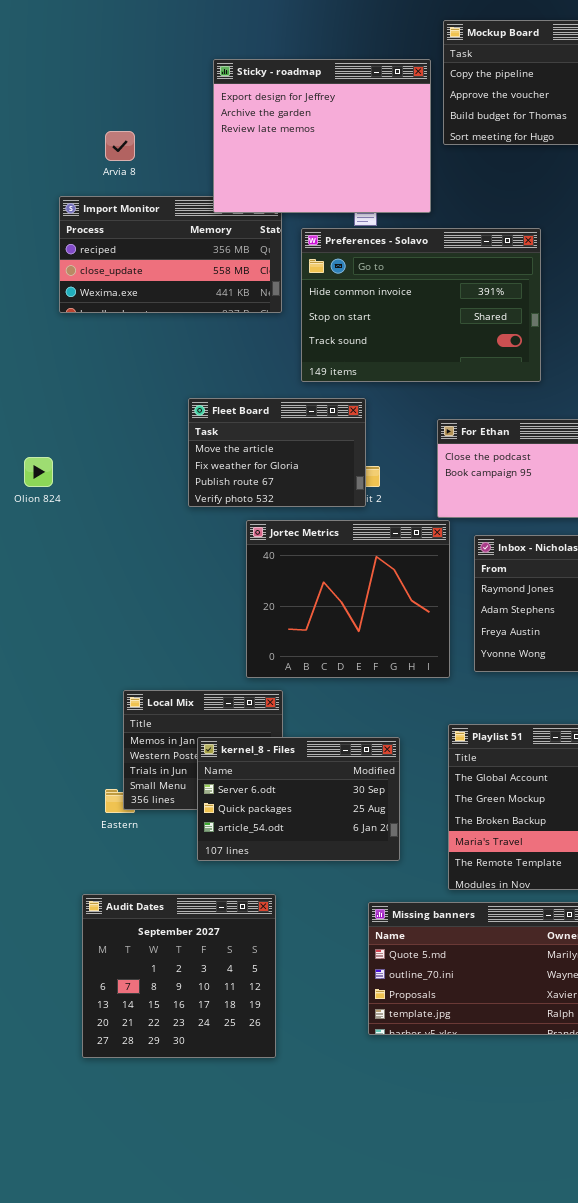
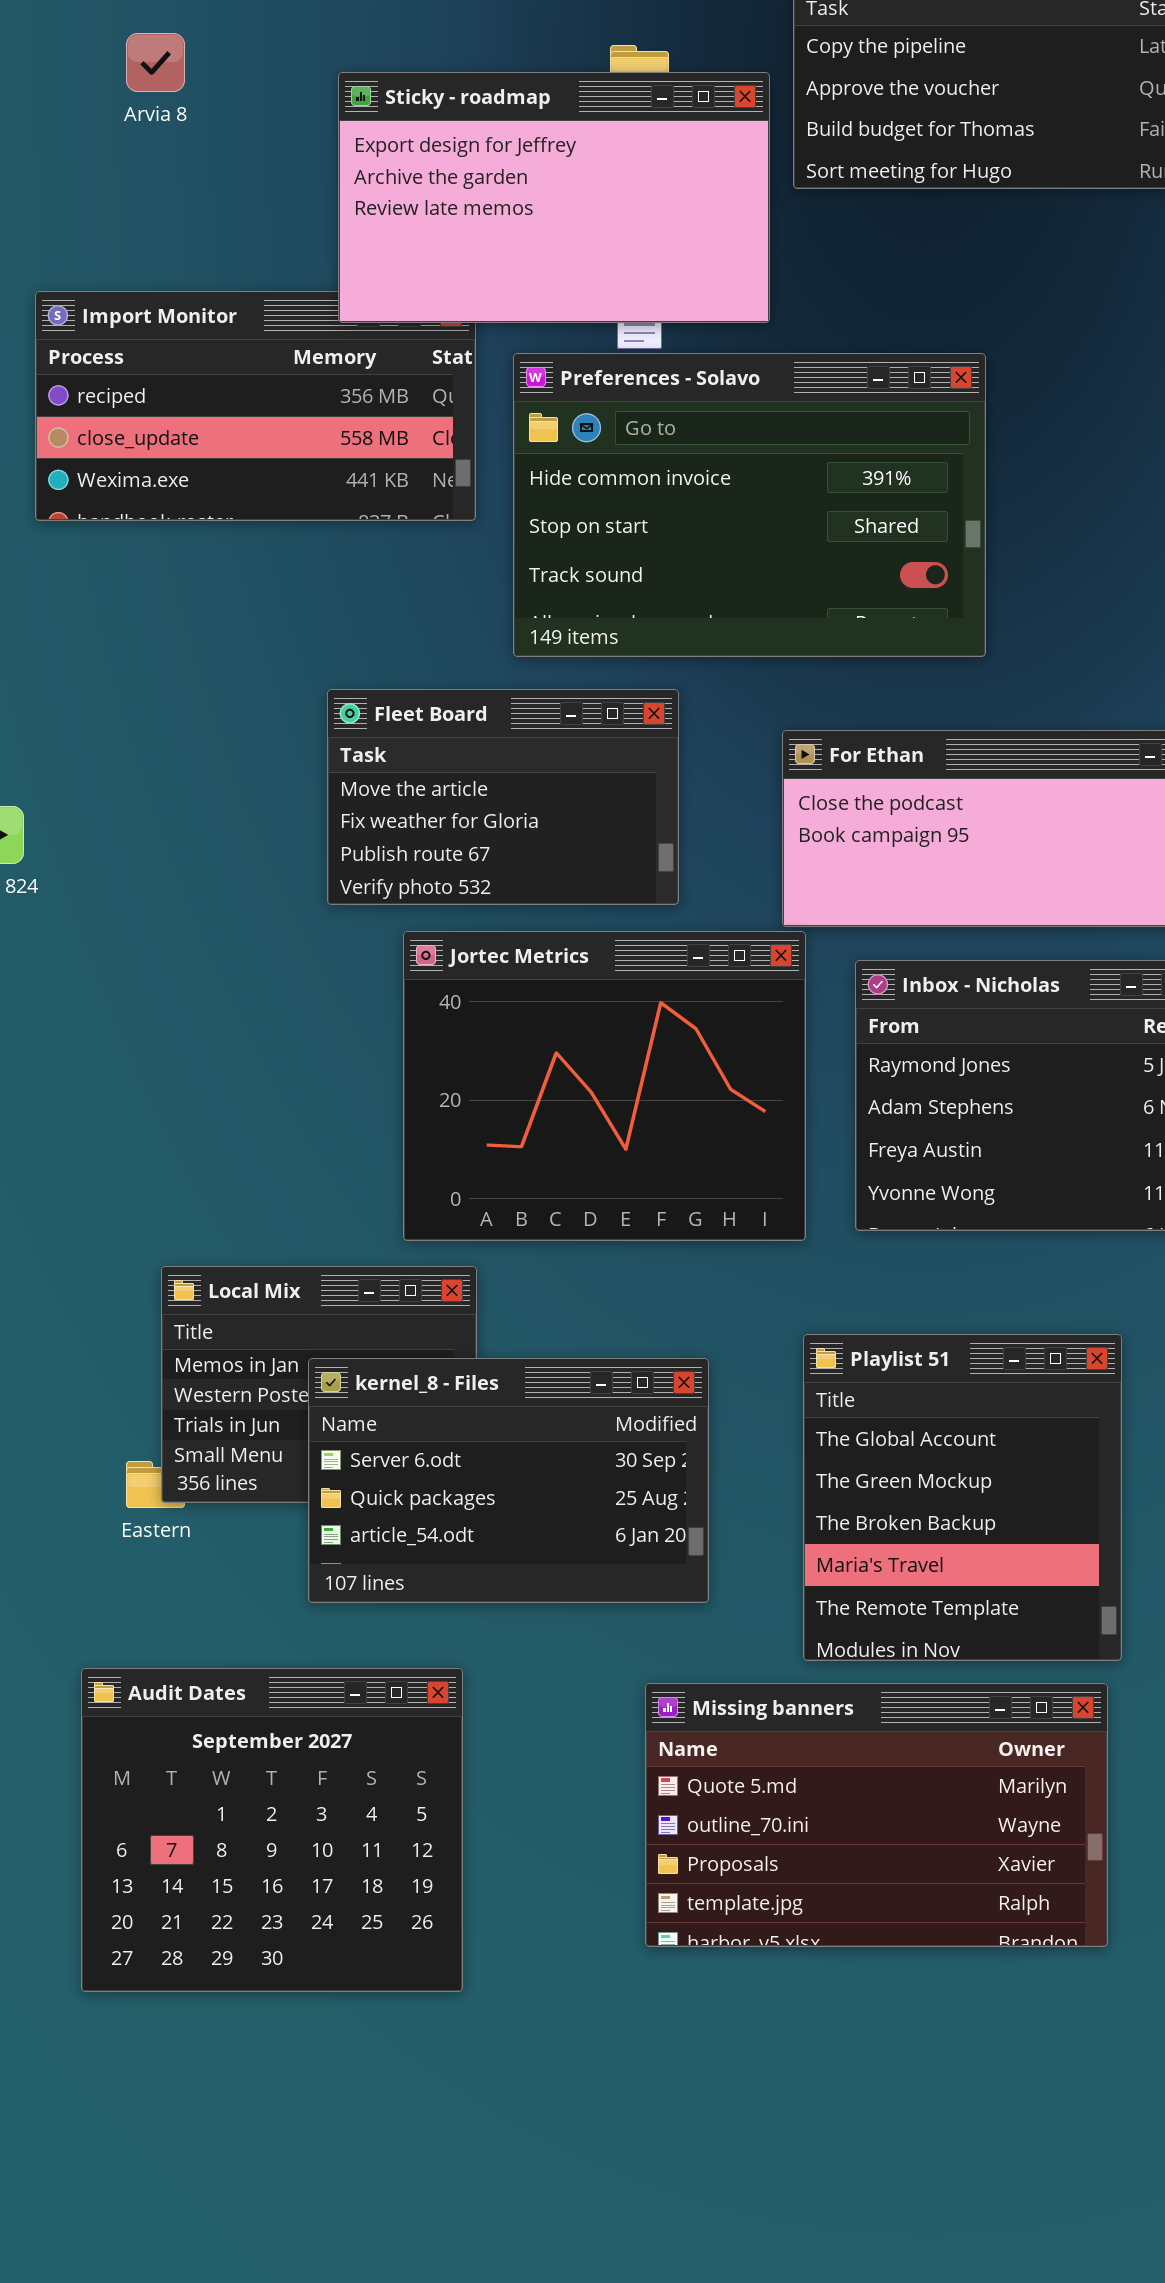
Sticky - roadmap: [213,59,431,213] -> [338,72,770,323], resized
Arvia 8: [105,131,135,161] -> [126,33,185,92], moved
Fleet Board: [188,398,366,507] -> [327,689,679,905], moved

